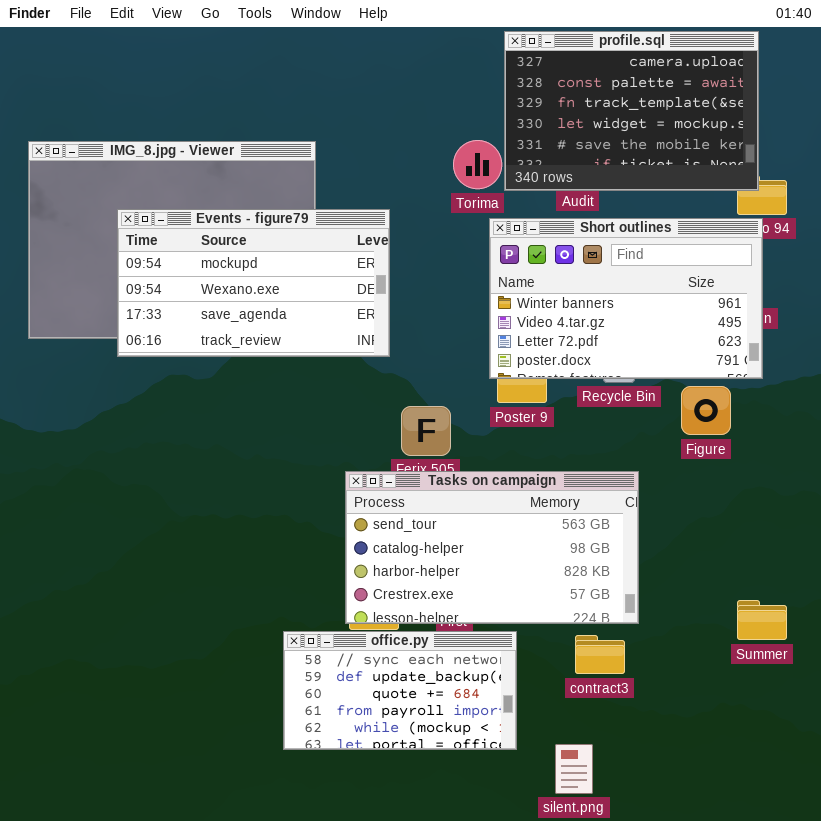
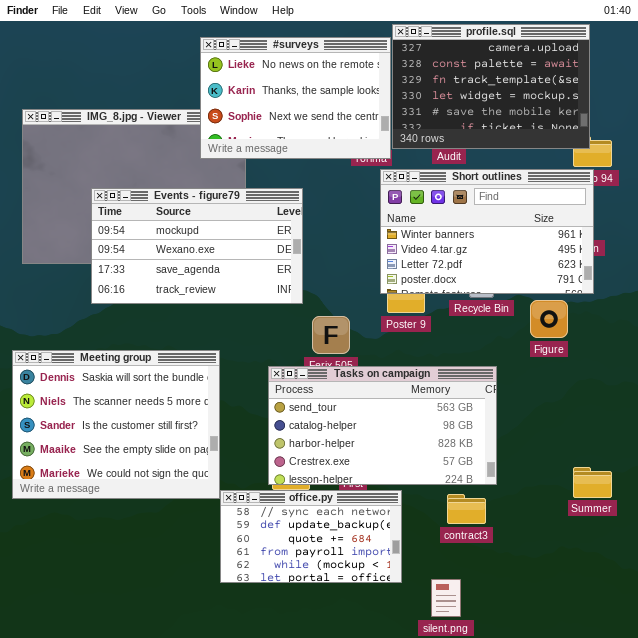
#surveys: none -> [200,37,391,159], opened
Events - figure79: [117,209,390,357] -> [91,188,303,304], moved
Meeting group: none -> [12,350,220,499], opened

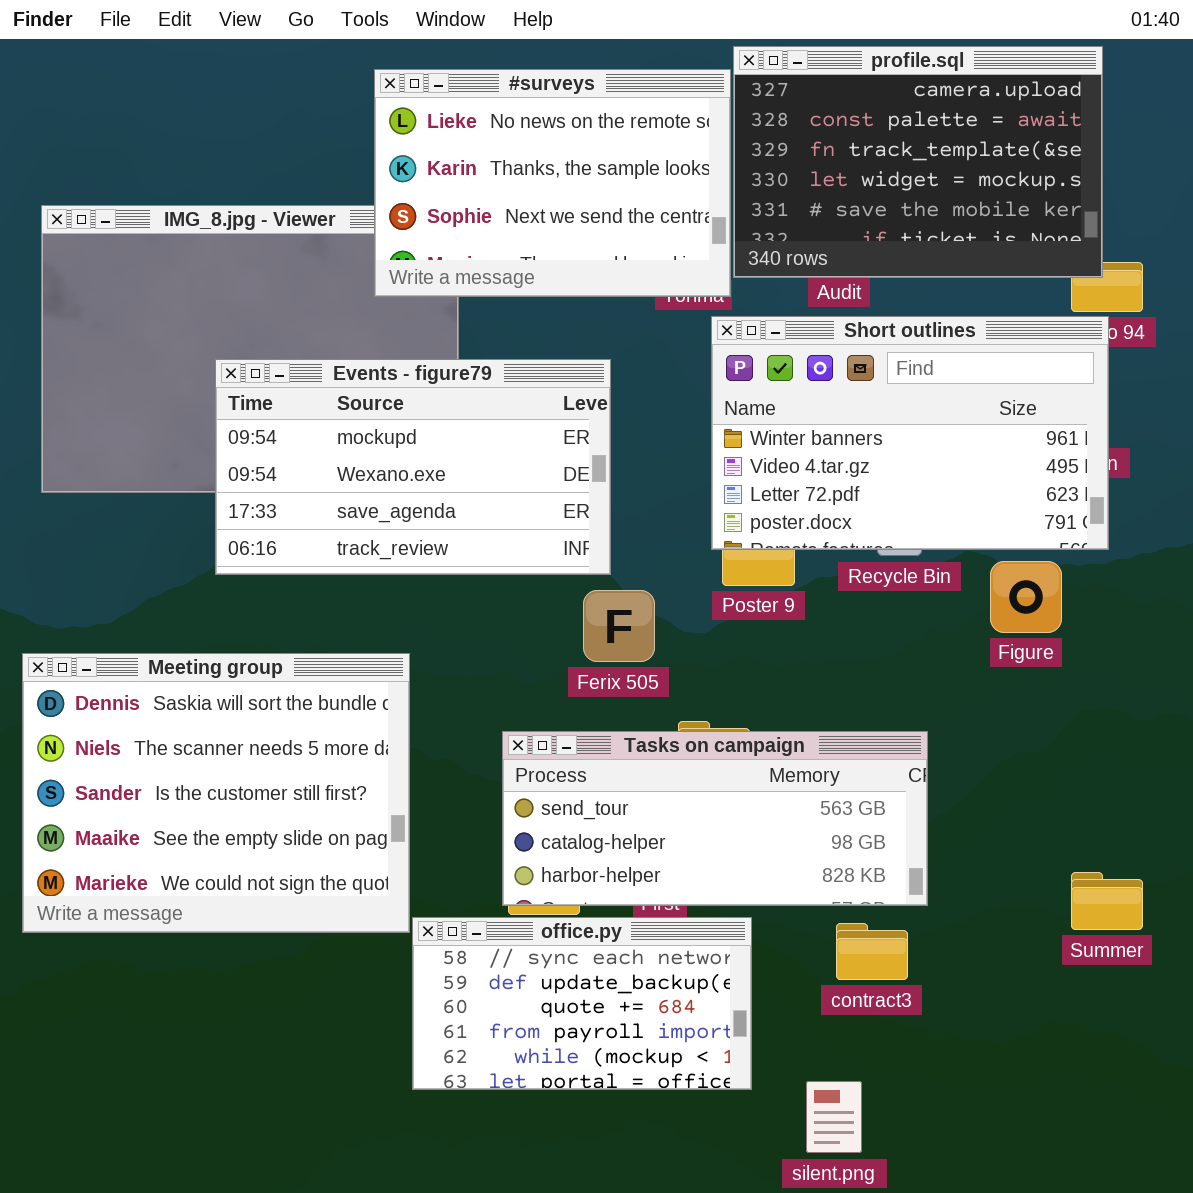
Events - figure79: [91,188,303,304] -> [215,359,611,575], moved
Tasks on campaign: [268,366,497,485] -> [502,731,928,906], resized

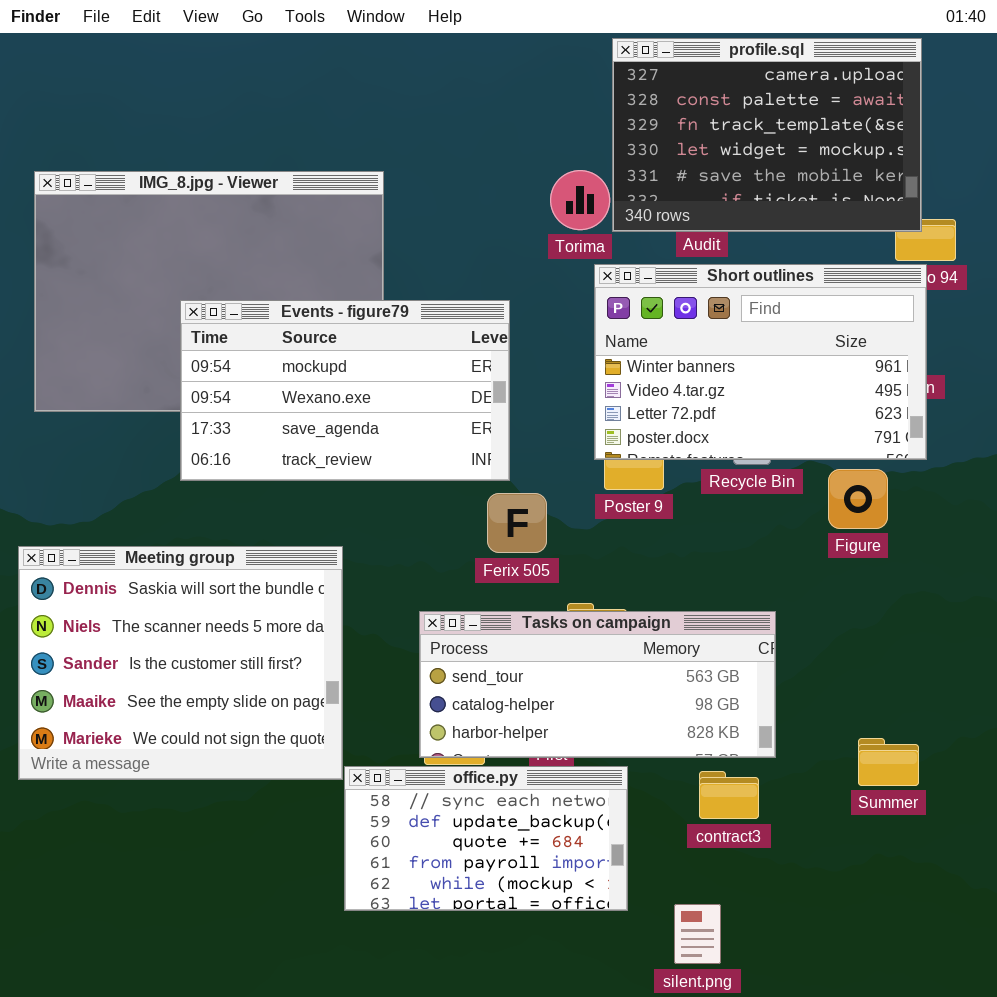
#surveys: [374,69,731,297] -> none, closed
Summer: [1071,872,1143,930] -> [858,738,919,786], moved

